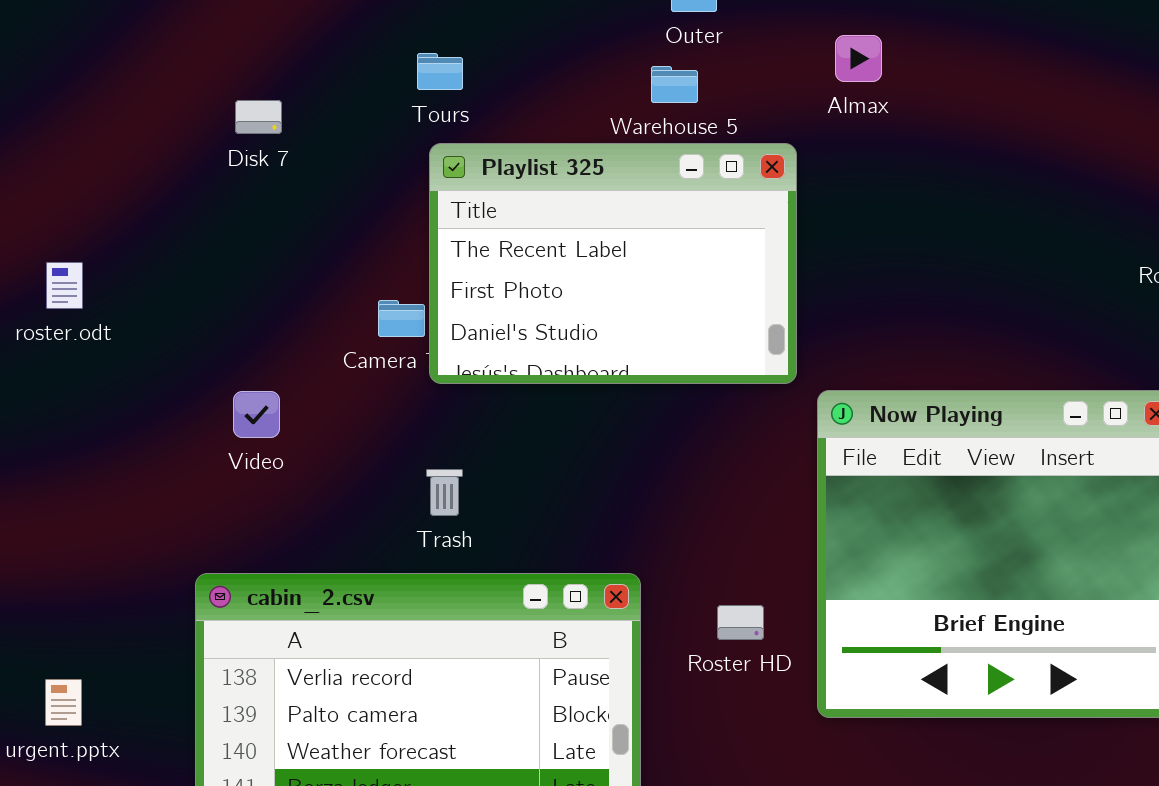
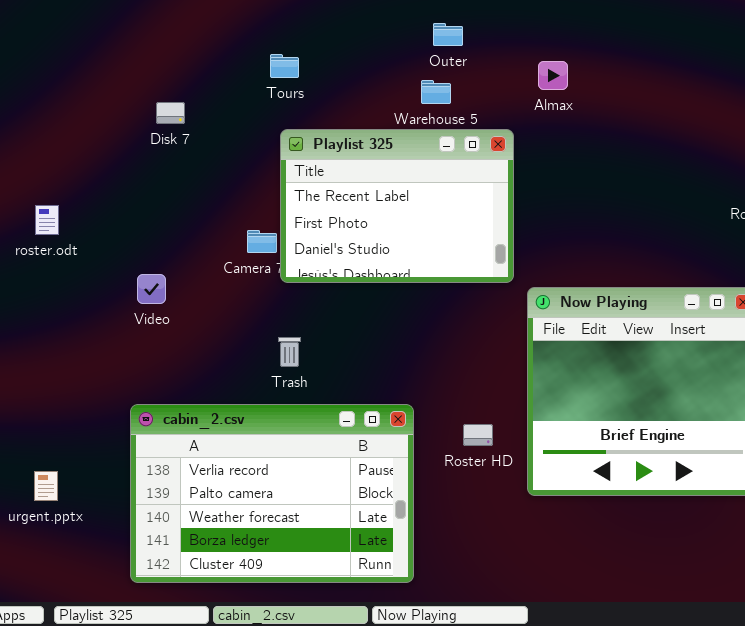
Tours: [417,53,463,90] -> [270,54,299,78], moved
Video: [233,391,280,438] -> [137,274,166,304], moved

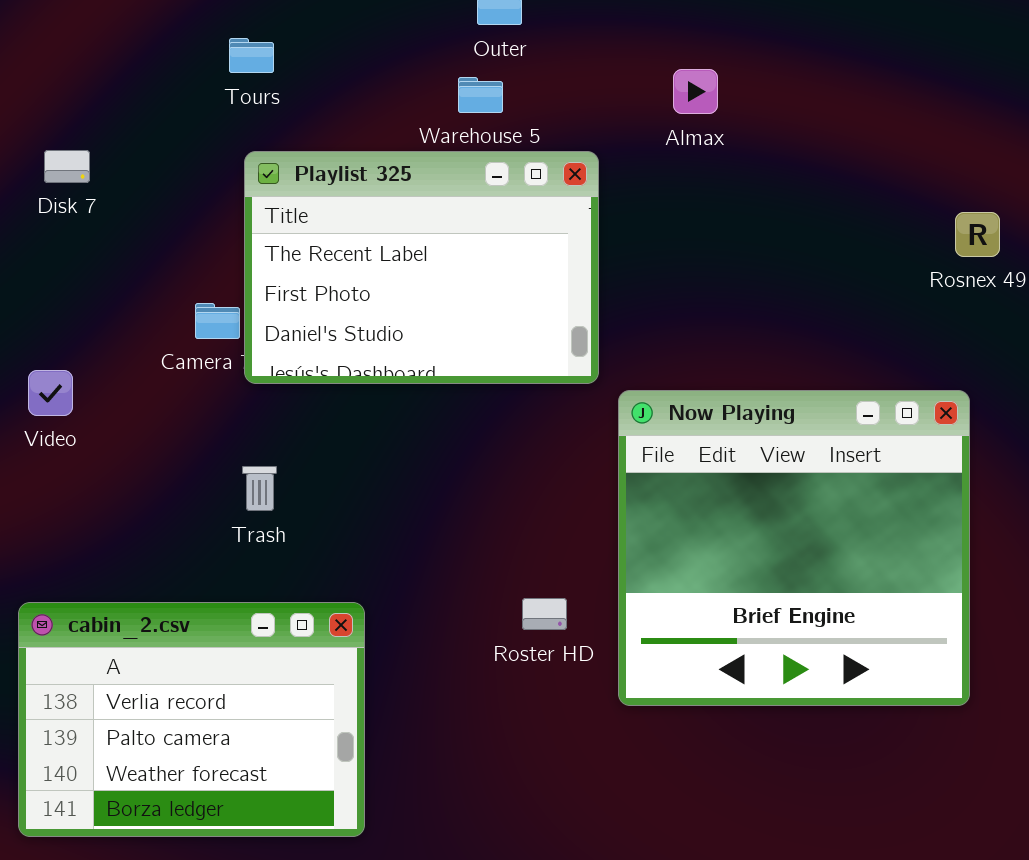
Almax: [538,61,568,90] -> [673,69,718,114], moved
Disk 7: [156,102,185,124] -> [44,150,90,183], moved
cabin_2.csv: [130,404,414,583] -> [18,602,365,837], resized

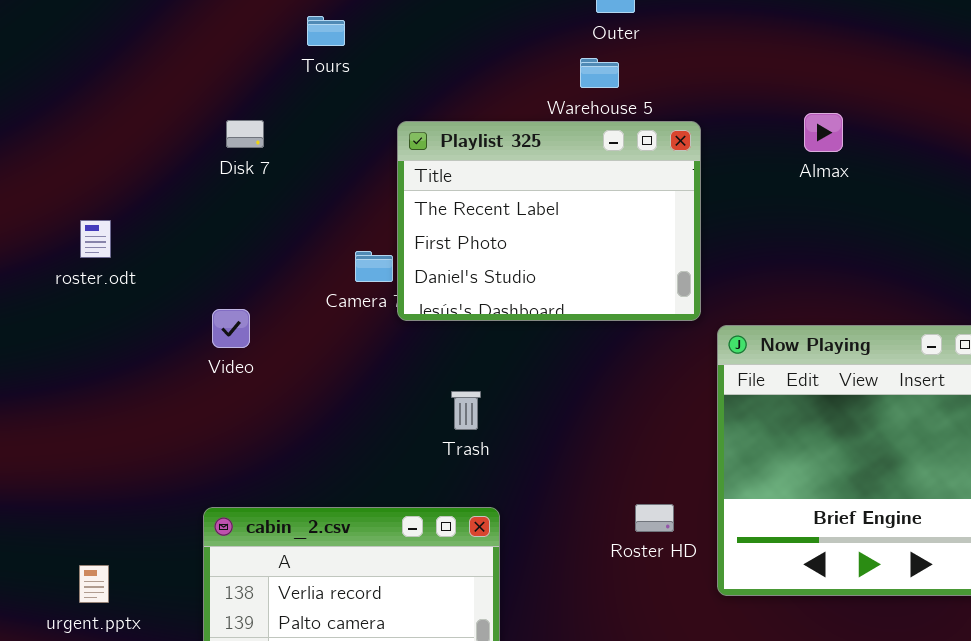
Tours: [229,38,274,73] -> [307,16,345,46], moved
Almax: [673,69,718,114] -> [804,113,843,152], moved
Trash: [242,466,277,511] -> [451,391,481,430], moved

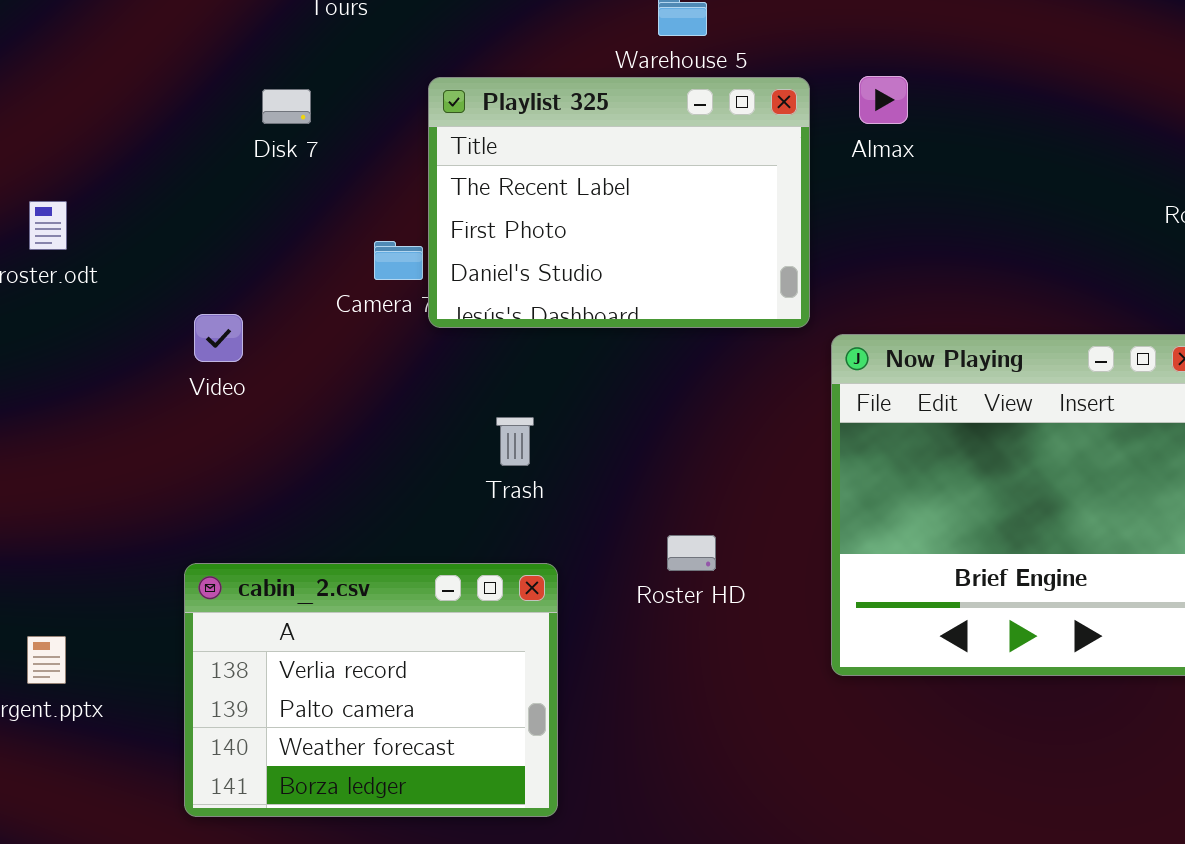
Almax: [804,113,843,152] -> [859,76,908,124], moved
Disk 7: [226,120,264,148] -> [262,89,311,124], moved
Roster HD: [635,504,674,532] -> [667,535,716,571], moved

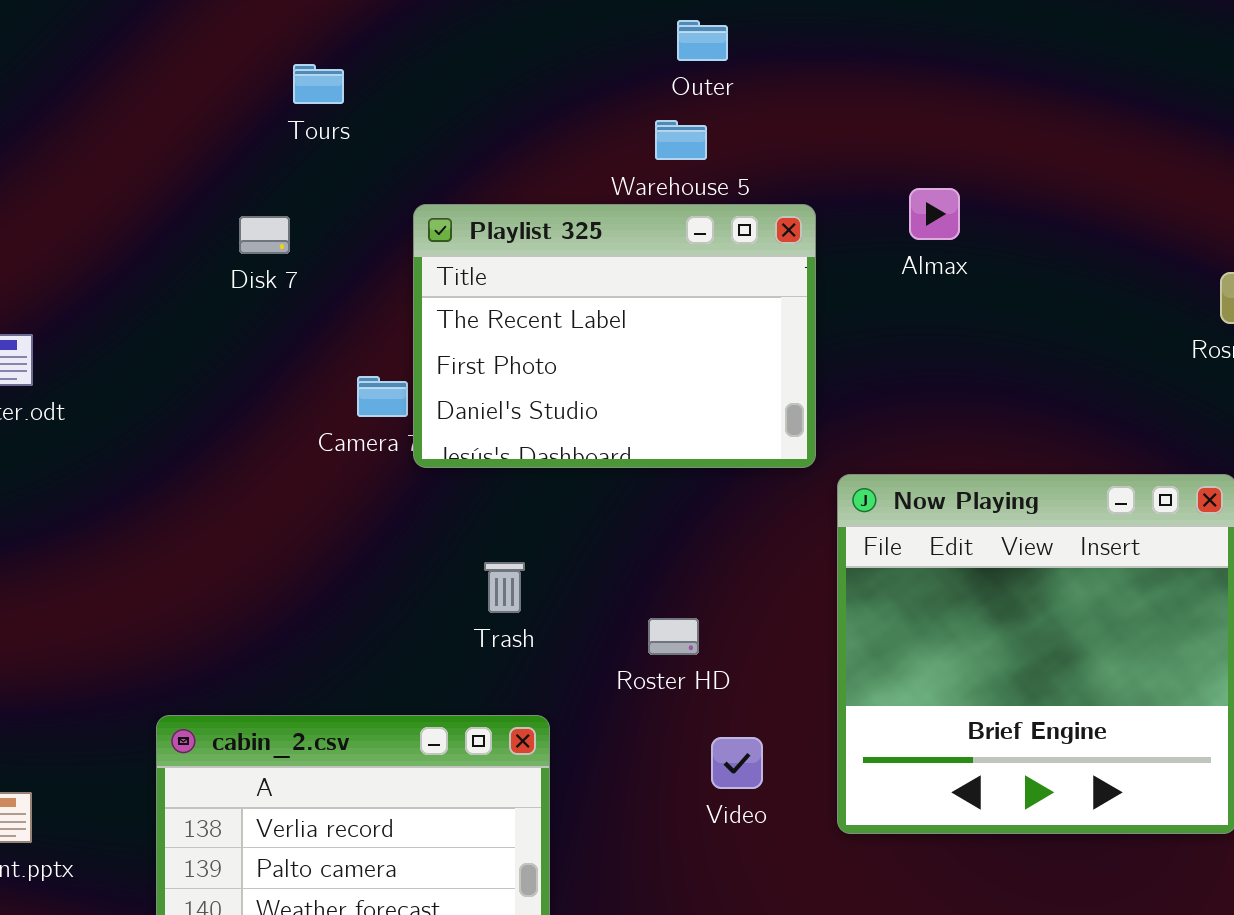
Almax: [859,76,908,124] -> [909,188,960,240], moved
Video: [194,314,243,362] -> [711,737,763,789], moved
Roster HD: [667,535,716,571] -> [648,618,699,655], moved

